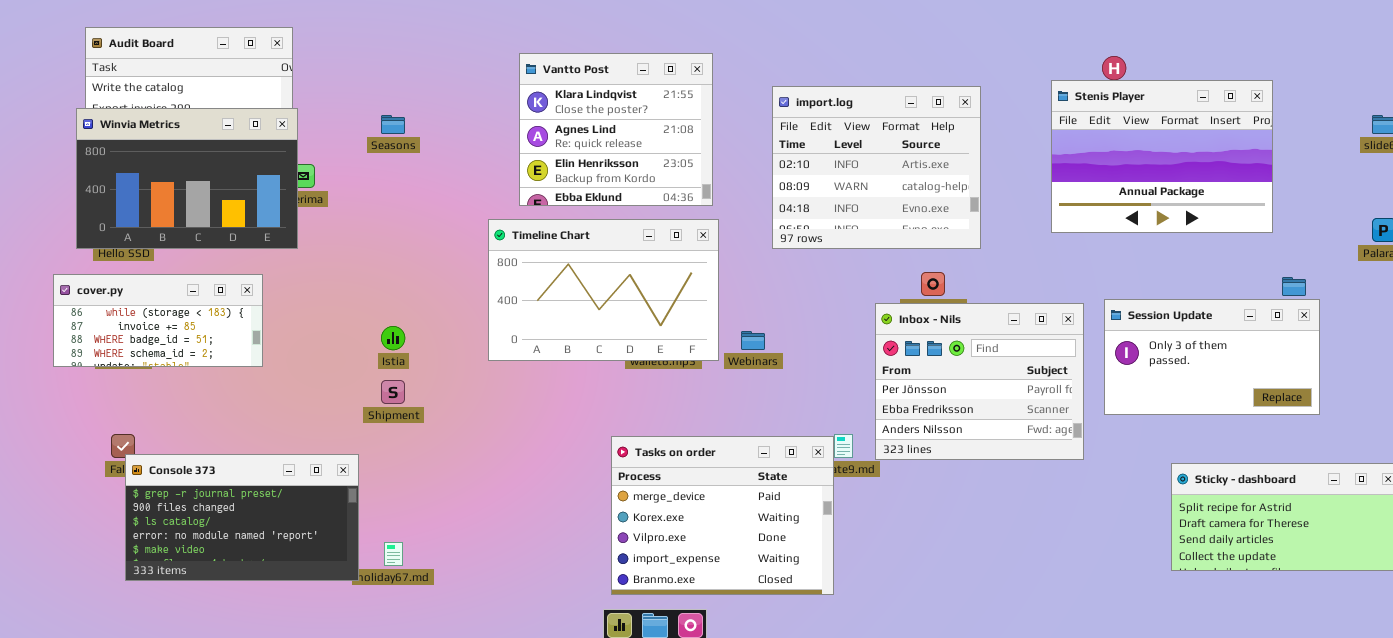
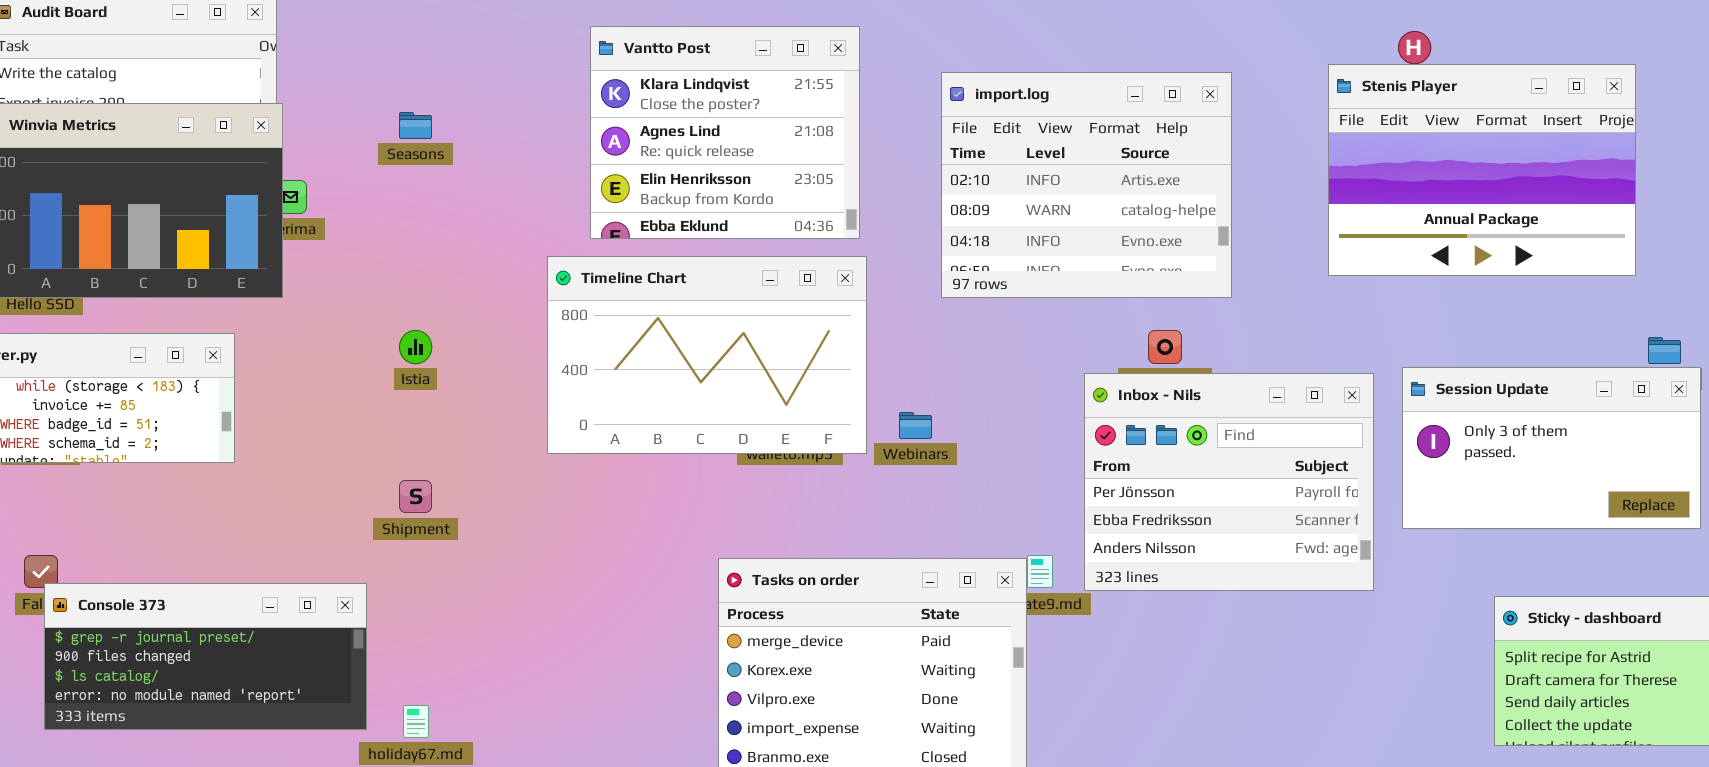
Istia: [381,326,405,350] -> [399,330,432,364], moved
Console 373: [125,454,359,581] -> [44,583,367,730], resized

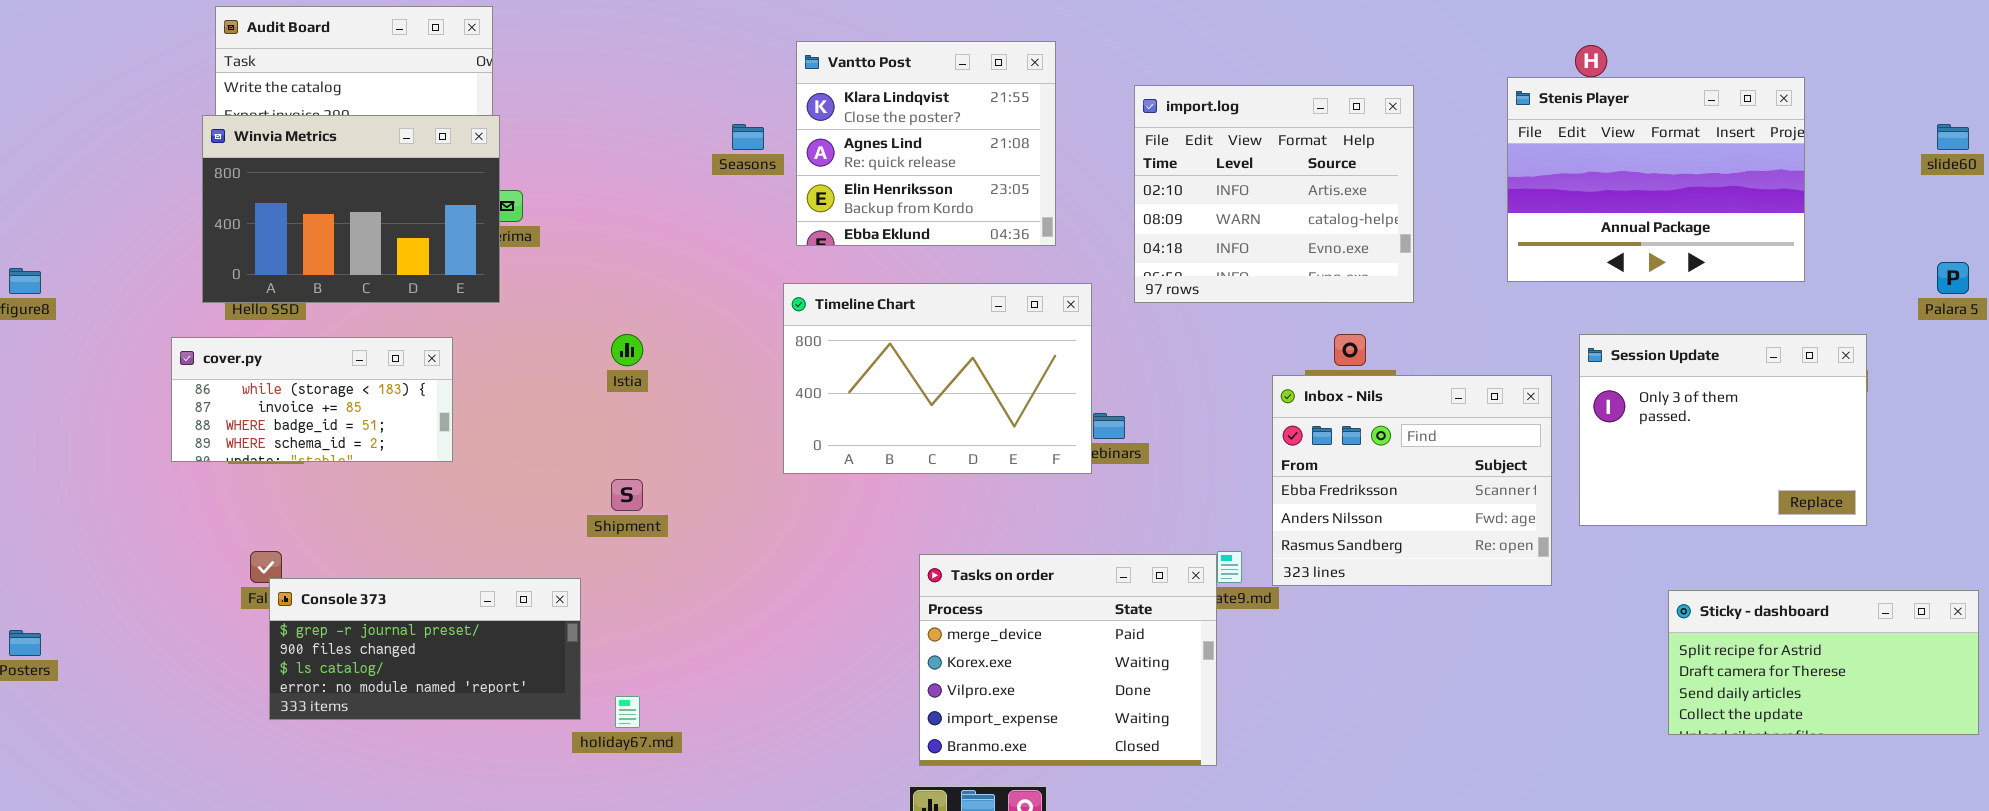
Seasons: [399,112,432,139] -> [732,124,764,150], moved
Timeline Chart: [547,256,867,454] -> [783,283,1092,474], moved
Session Update: [1402,367,1701,529] -> [1579,334,1867,526], resized
Inbox - Nils: [1084,373,1374,591] -> [1272,375,1552,586], scrolled down 1 row

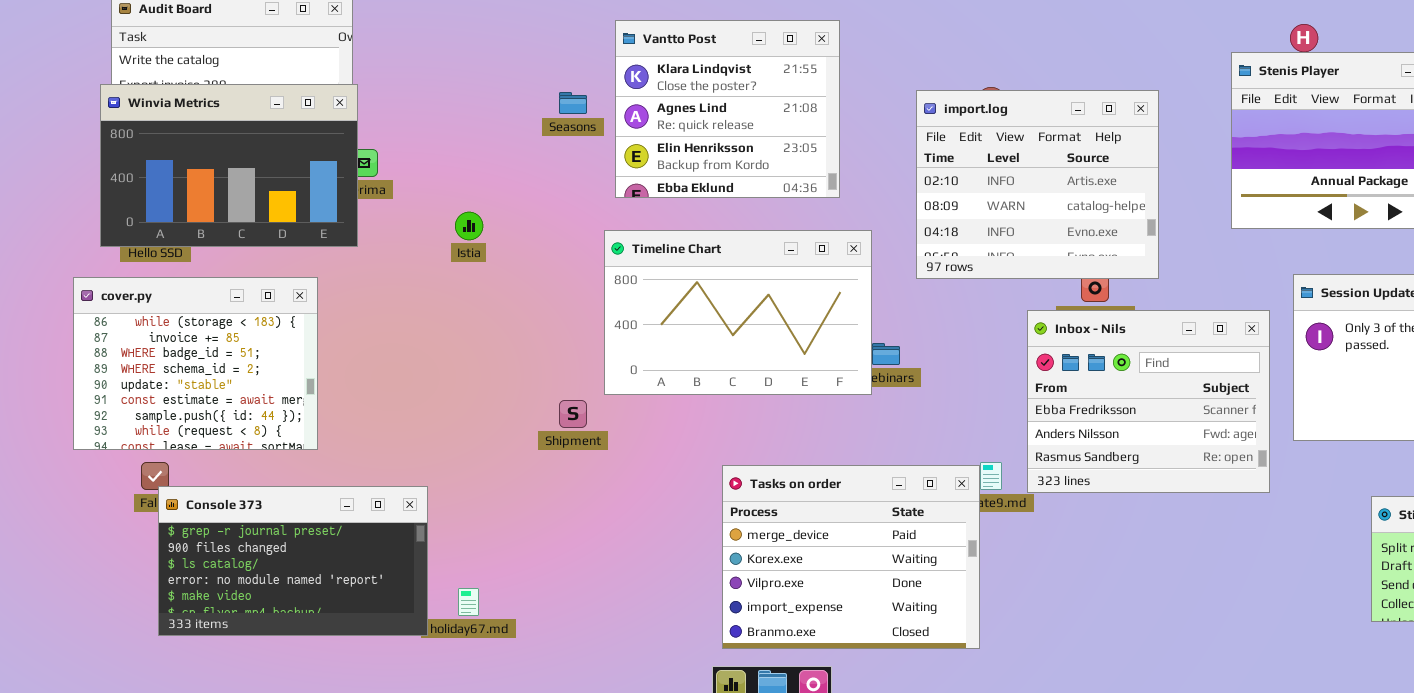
import.log: [1134,85,1414,303] -> [916,90,1159,279], moved
Istia: [611,334,643,366] -> [455,212,483,240], moved
cover.py: [171,337,453,462] -> [73,277,318,450], resized
Shipment: [611,479,643,511] -> [559,400,587,428], moved
Console 373: [269,578,581,720] -> [158,486,428,636], resized

